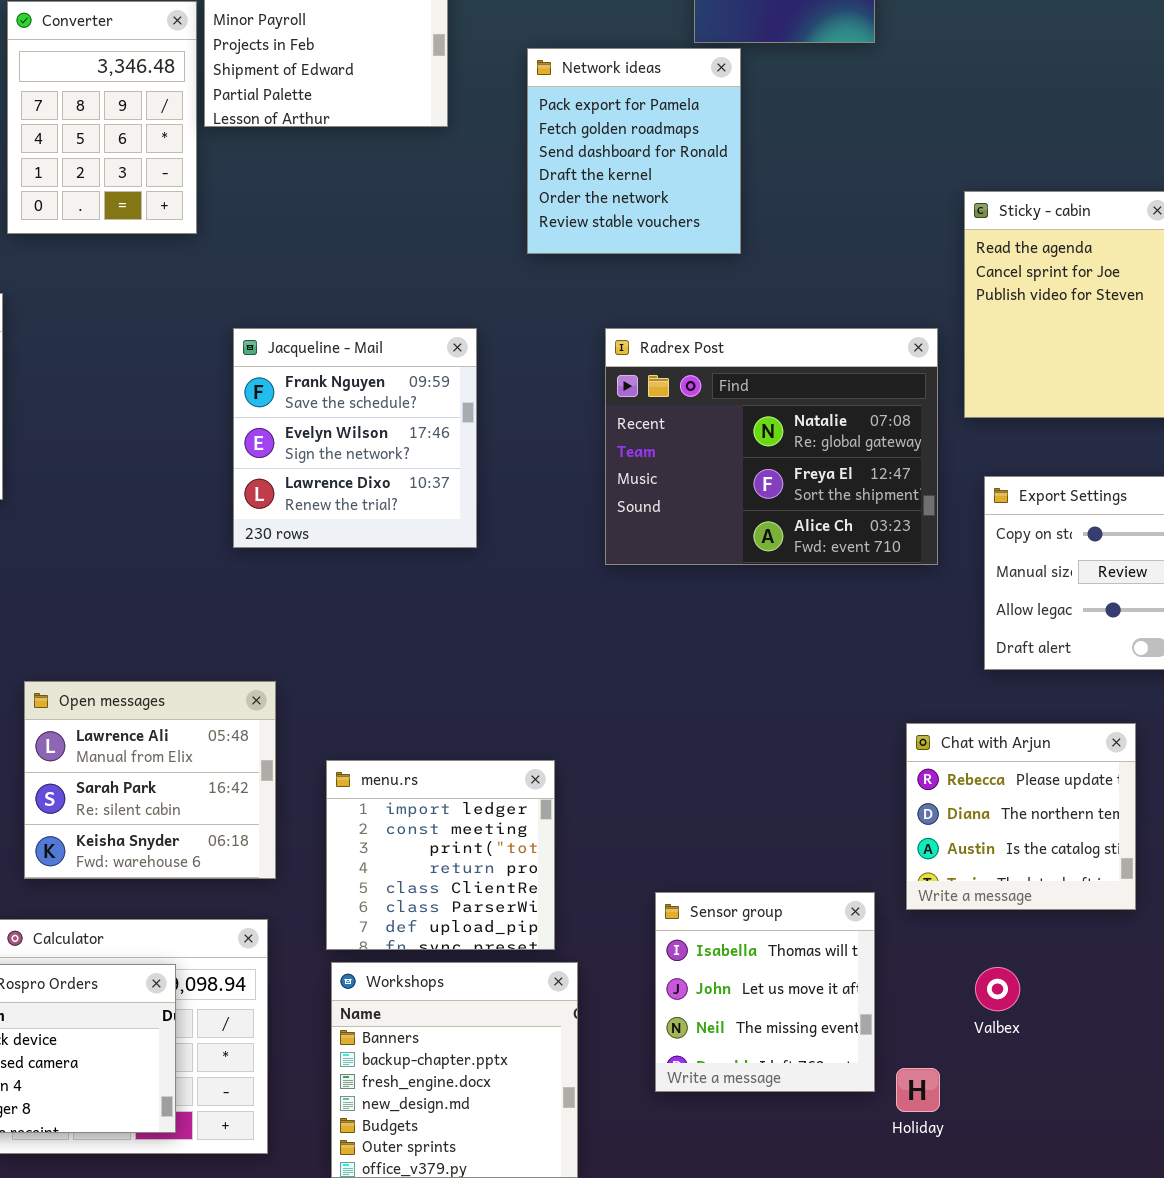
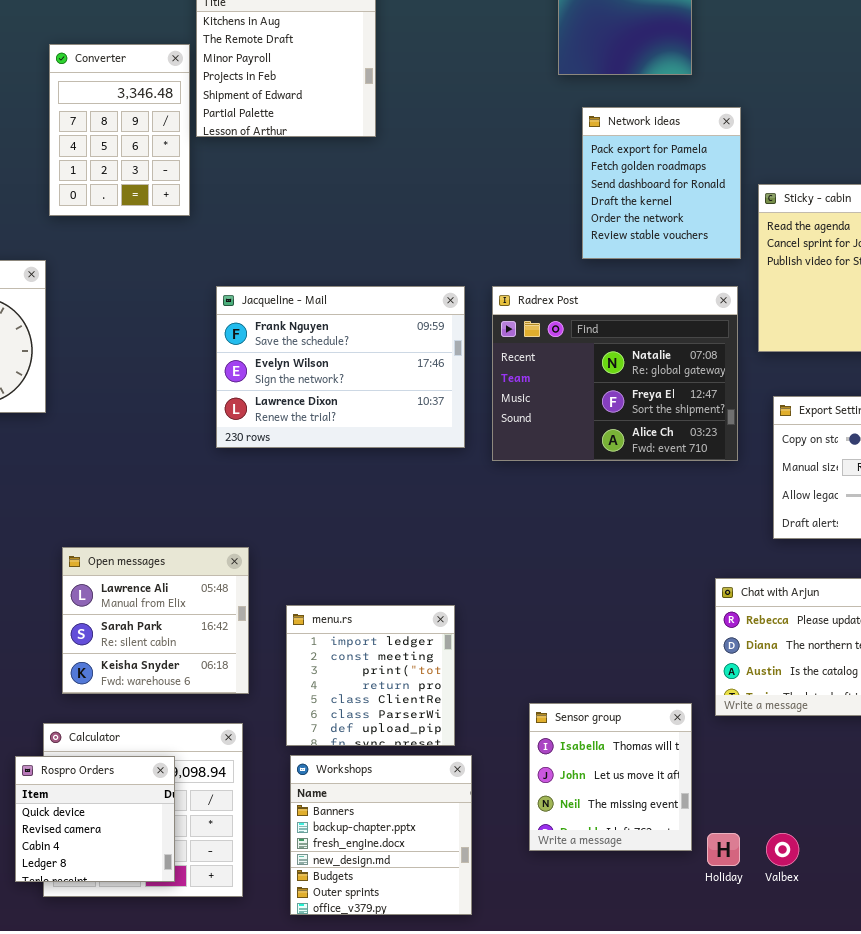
Network ideas: [527,48,741,254] -> [582,107,741,259], moved
Jacqueline - Mail: [233,328,477,548] -> [216,286,465,448], resized
Valbex: [975,967,1020,1011] -> [766,833,799,866], moved

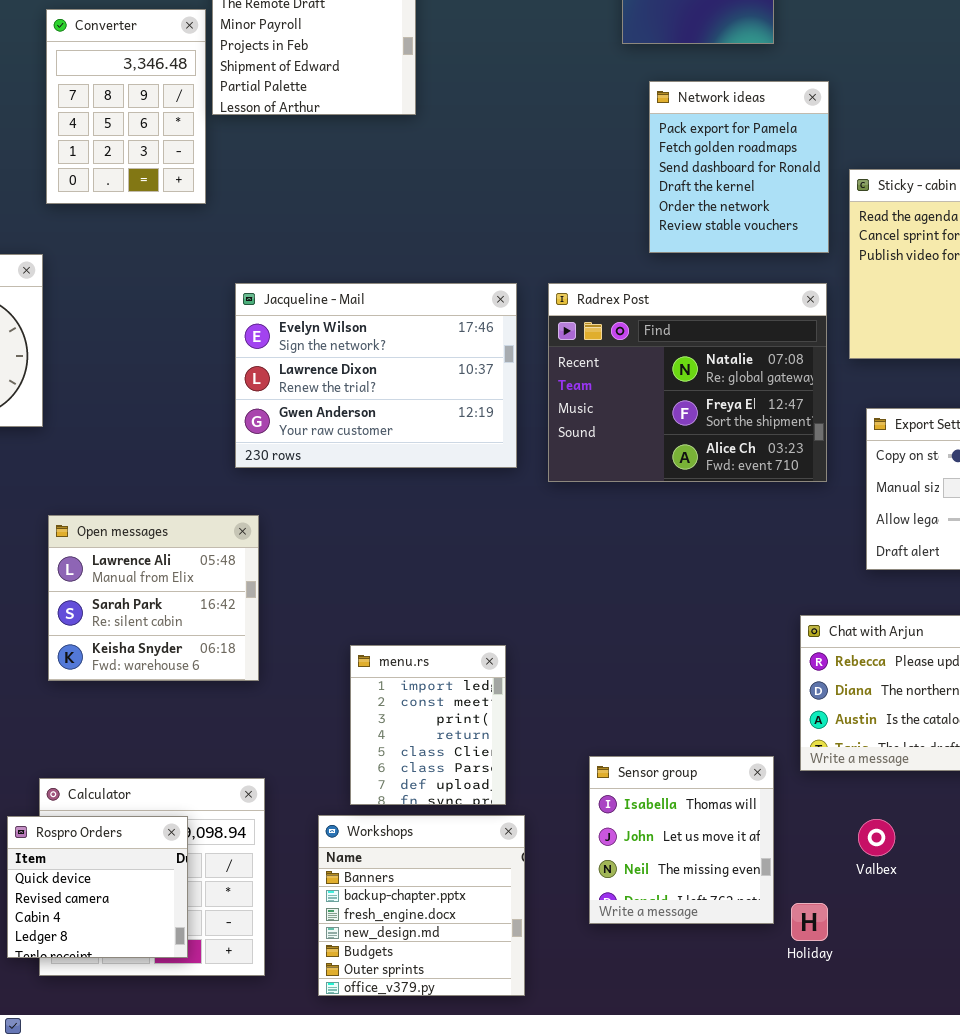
Jacqueline - Mail: [216,286,465,448] -> [235,283,517,468], scrolled down 1 row
Open messages: [62,547,249,694] -> [48,515,259,681], moved
menu.rs: [286,605,455,746] -> [350,645,506,805], resized
Valbex: [766,833,799,866] -> [858,819,895,856], moved

